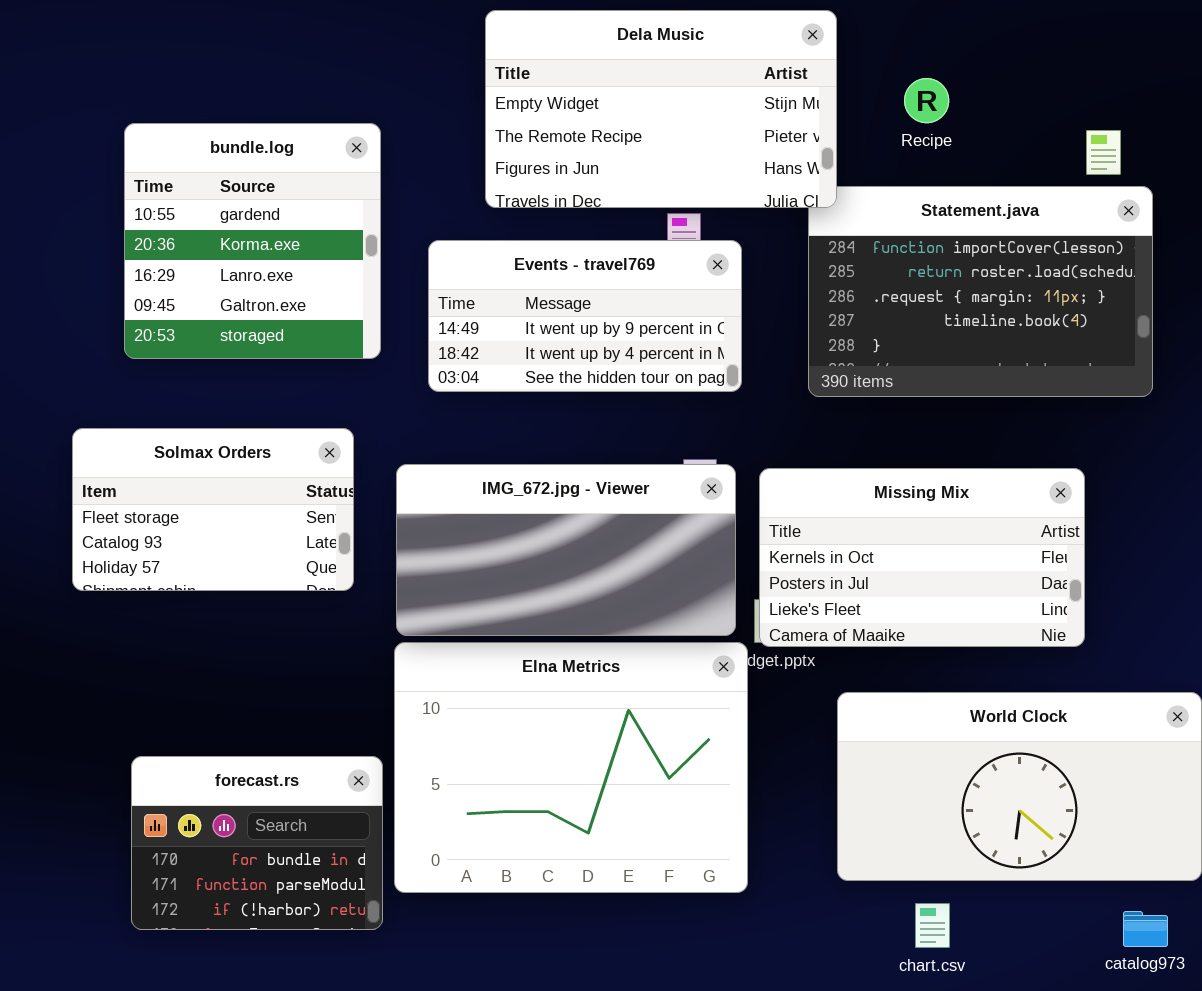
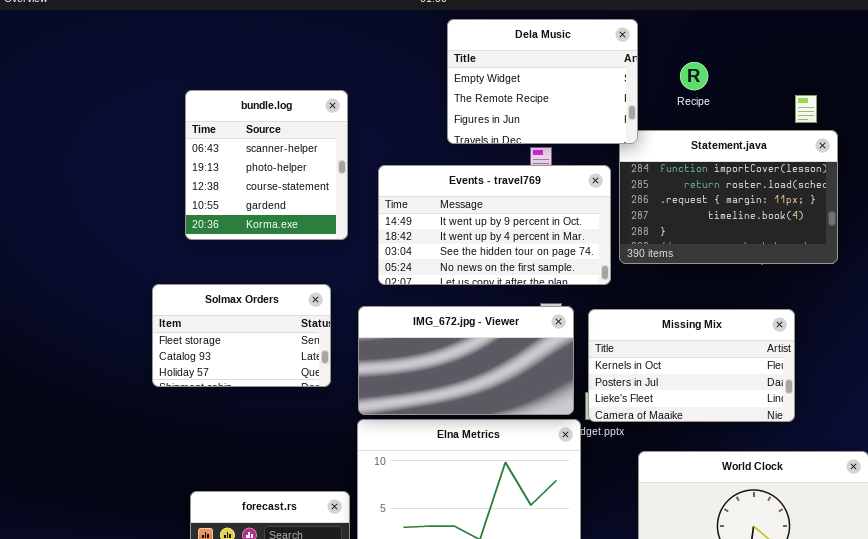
Dela Music: [485,10,837,208] -> [447,19,638,144], resized
bundle.log: [124,123,381,359] -> [185,90,348,240], scrolled up 3 rows
Events - travel769: [428,240,742,392] -> [378,165,611,285], resized

